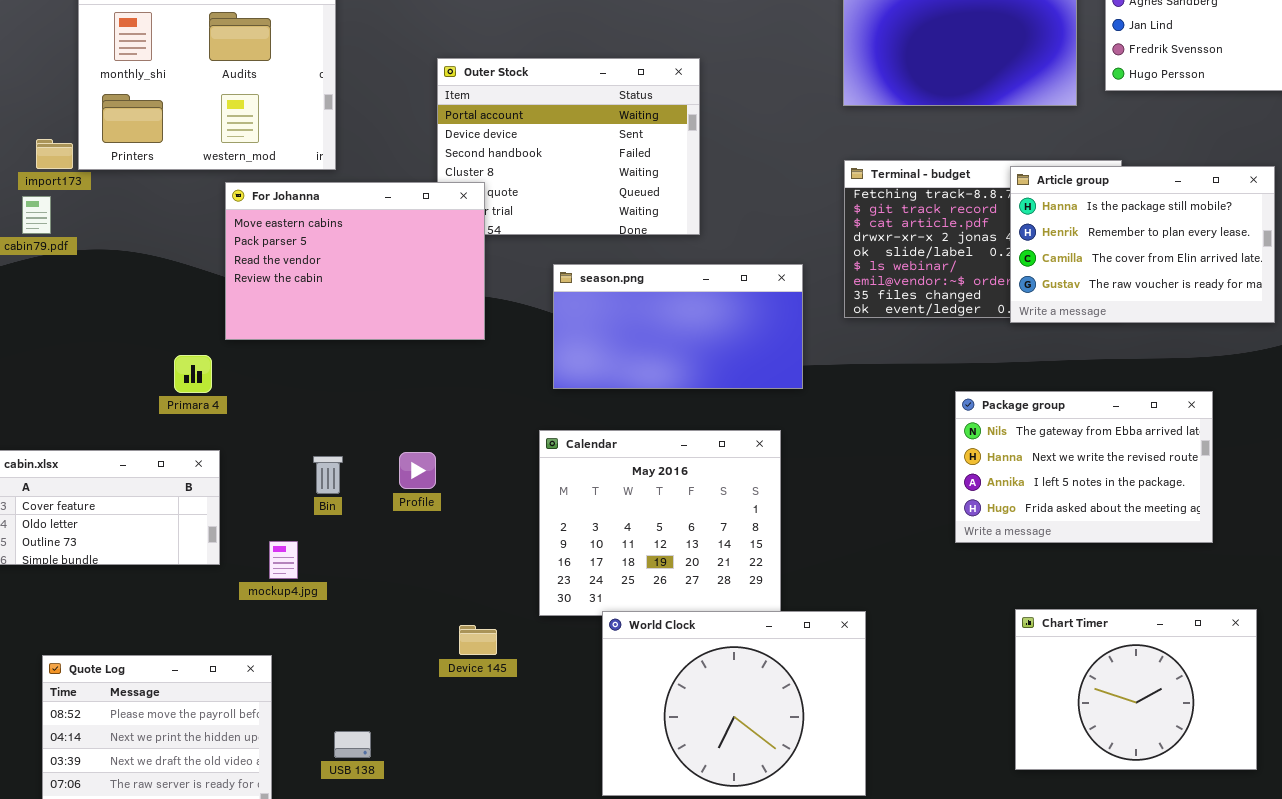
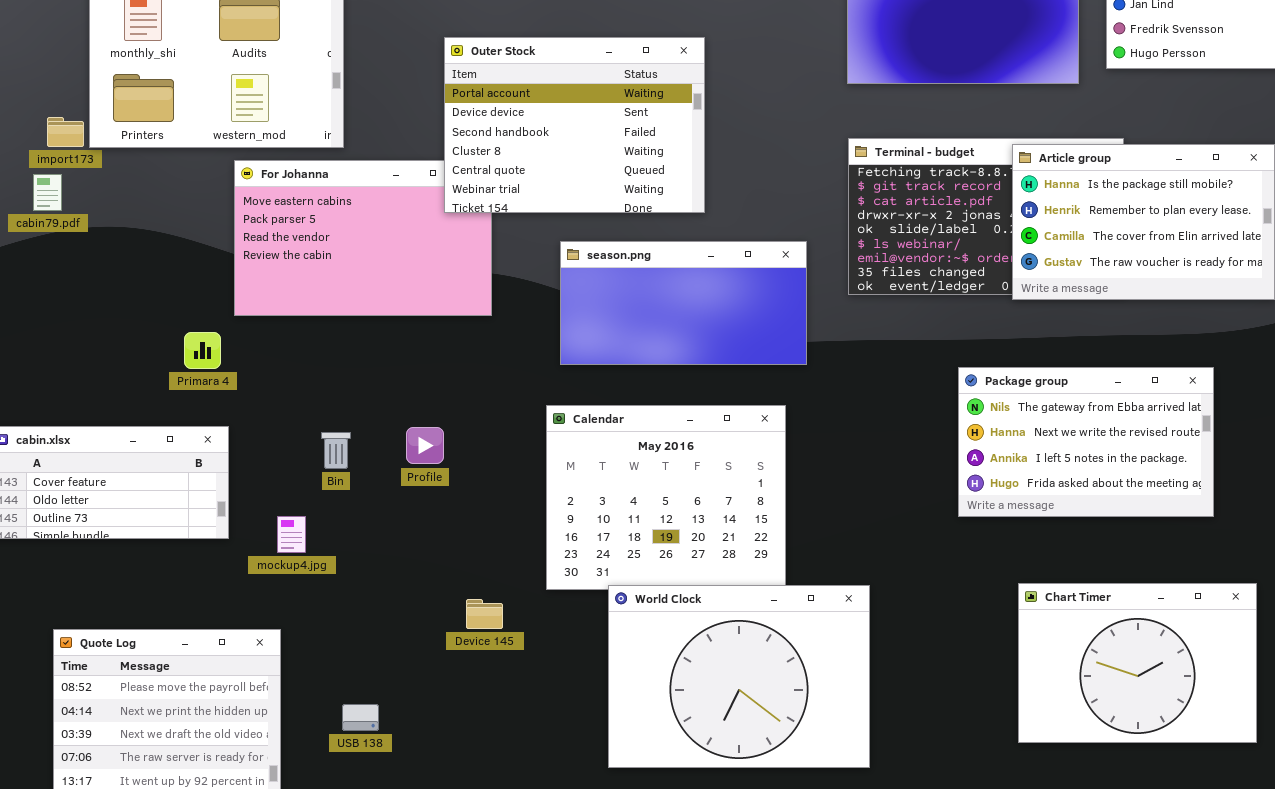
Outer Stock: [437,58,700,235] -> [444,37,705,213], raised

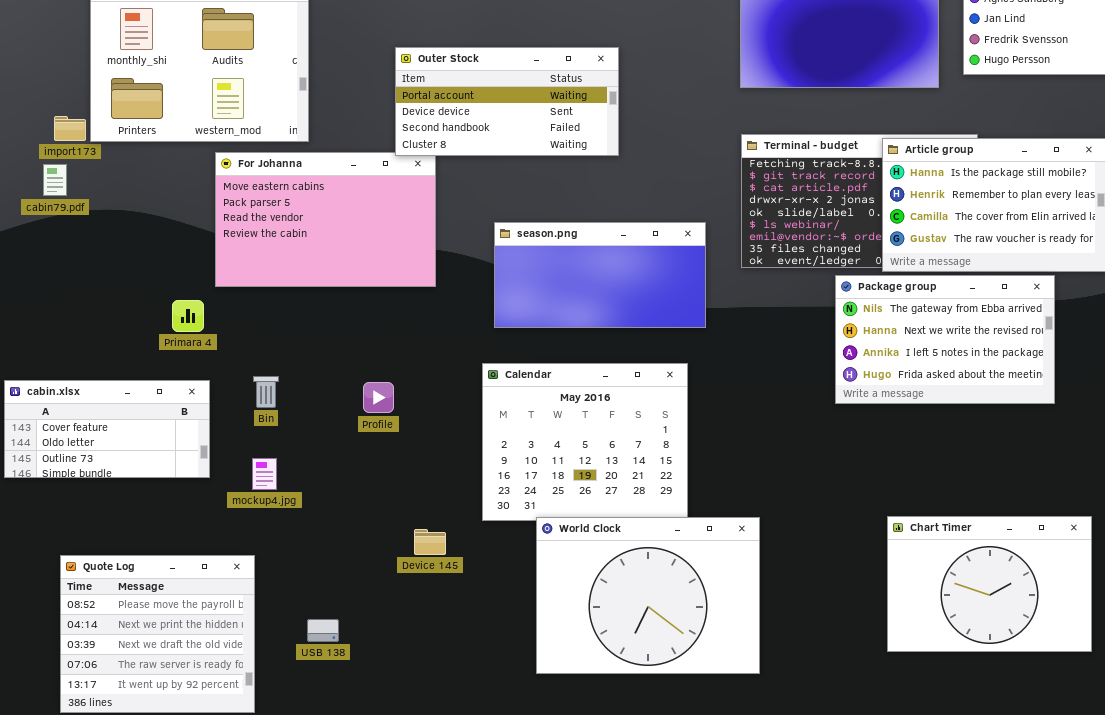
Outer Stock: [444,37,705,213] -> [395,47,619,156], resized
Package group: [958,367,1214,517] -> [835,275,1055,404], moved
Bin: [321,432,351,469] -> [253,376,279,408], moved

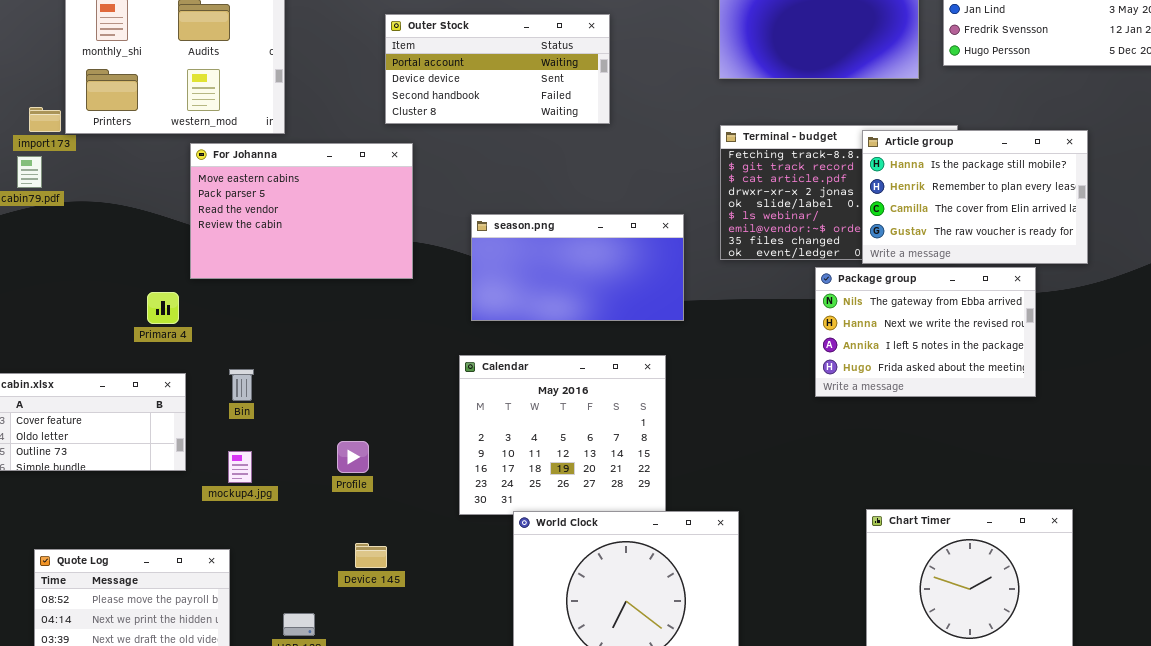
Outer Stock: [395,47,619,156] -> [385,14,610,124], moved
Profile: [363,382,394,413] -> [337,441,369,473], moved
Device 145: [414,529,446,555] -> [355,543,387,568], moved

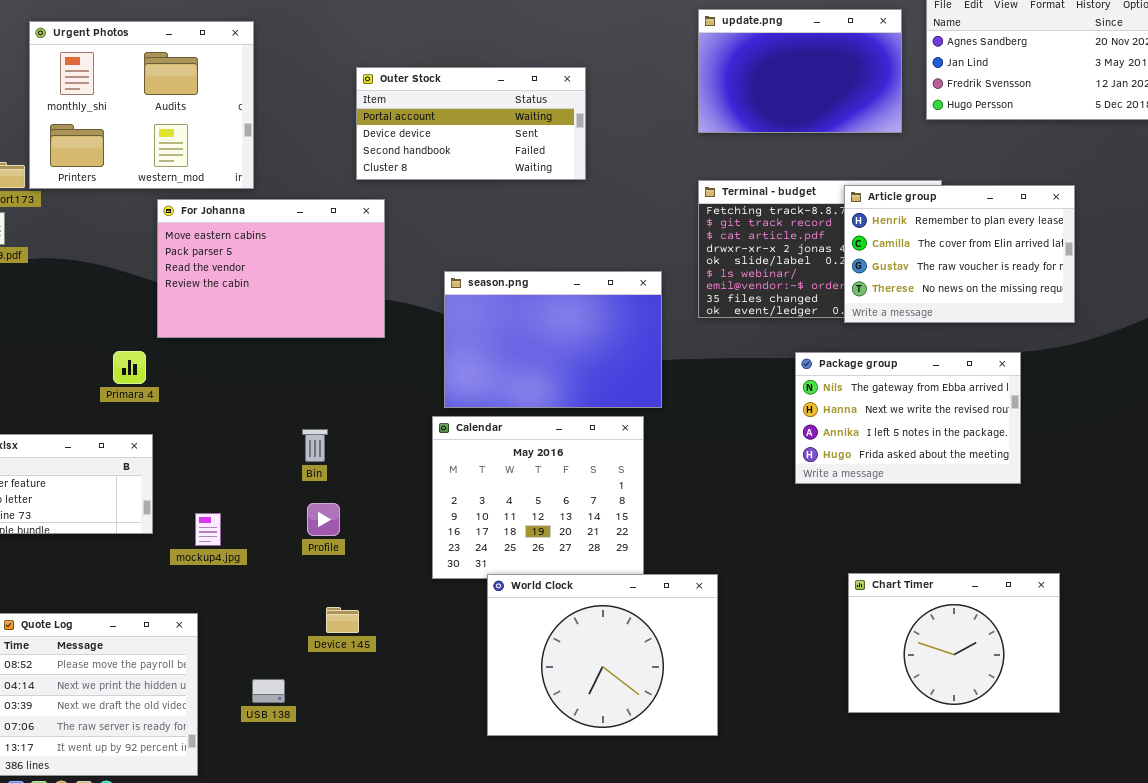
Article group: [862,130,1088,264] -> [844,185,1075,323], scrolled down 1 row
season.png: [471,214,684,321] -> [444,271,662,408], resized
Package group: [815,267,1036,397] -> [795,352,1021,484], moved
Bin: [229,369,254,401] -> [302,429,328,462], moved

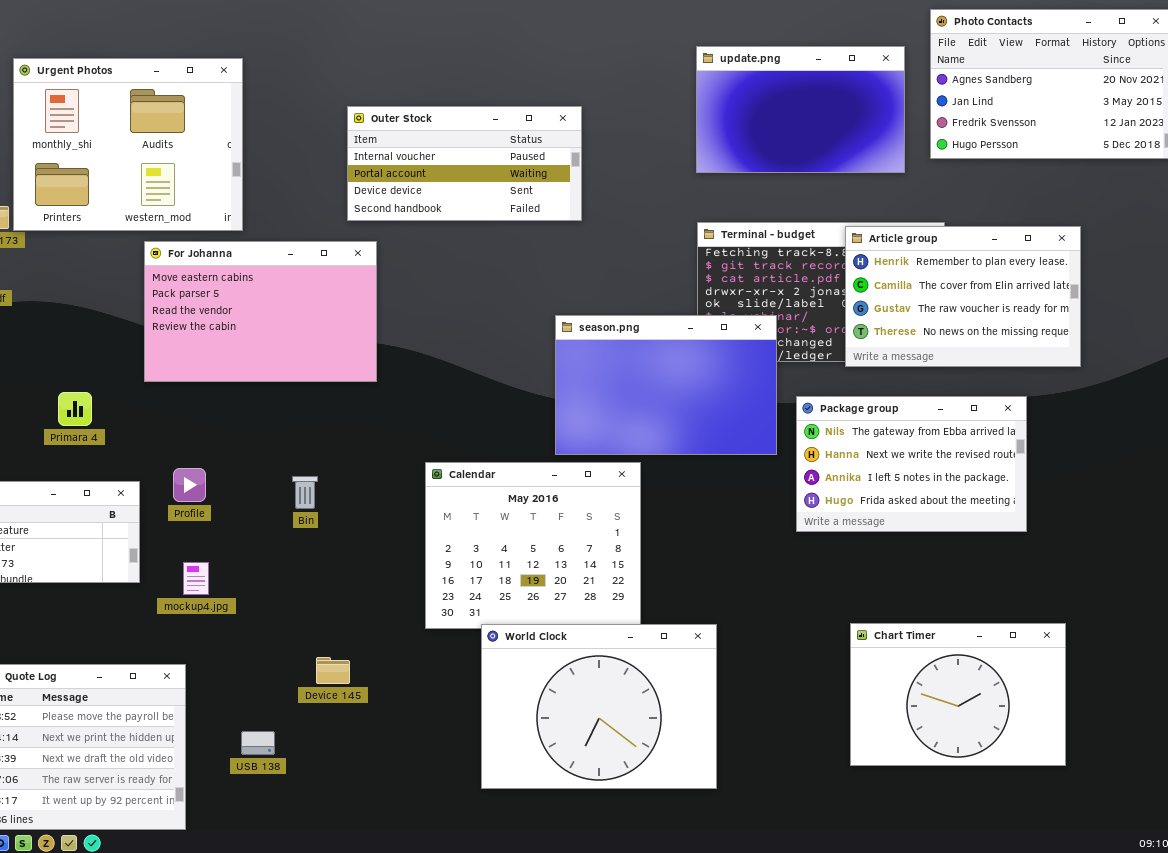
Outer Stock: [356,67,586,180] -> [347,106,582,221], scrolled up 1 row
season.png: [444,271,662,408] -> [555,315,777,455], moved
Primara 4: [113,351,146,384] -> [58,392,92,426], moved
Profile: [307,503,340,536] -> [173,468,206,502], moved

